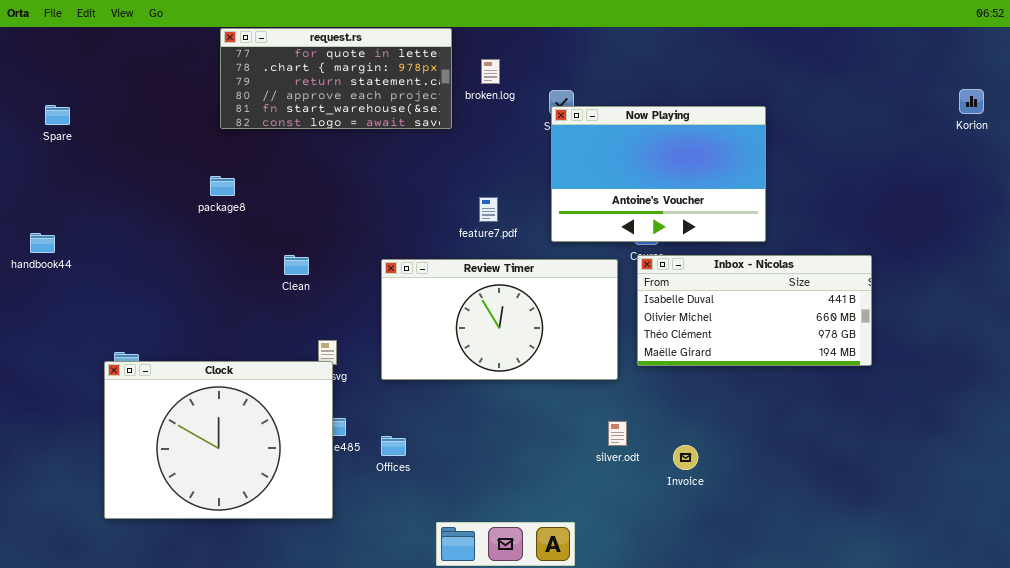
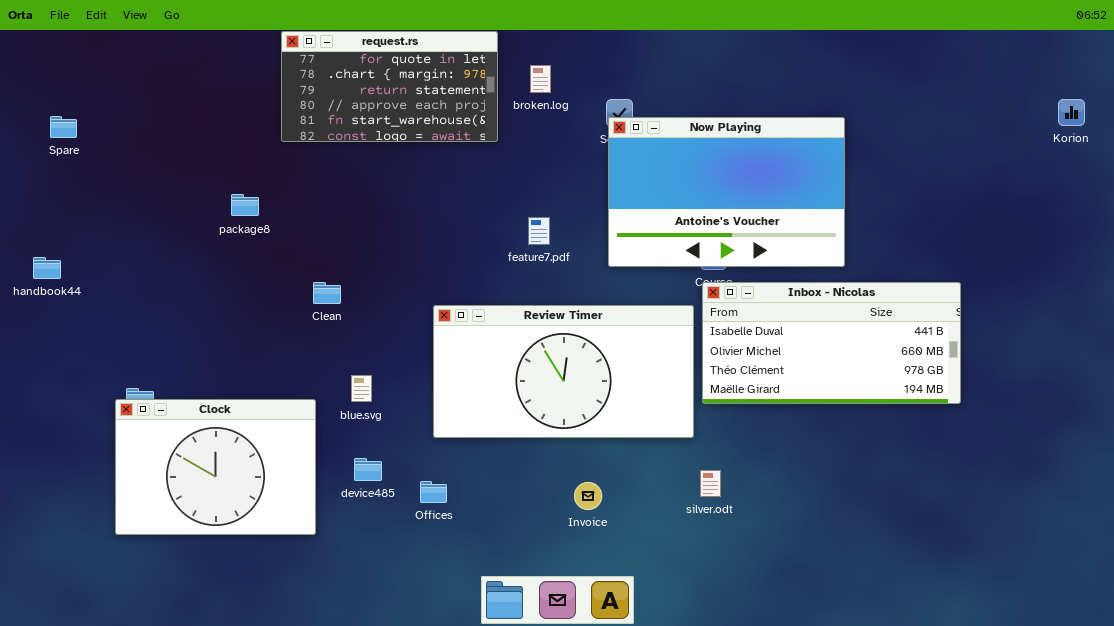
request.rs: [220,28,452,129] -> [281,31,498,142], resized
Review Timer: [381,259,618,380] -> [433,305,694,438], moved
Clock: [104,361,333,519] -> [115,399,316,535], resized
silver.odt: [608,421,627,446] -> [700,470,721,497], moved
Invoice: [673,445,698,470] -> [574,482,602,510], moved

